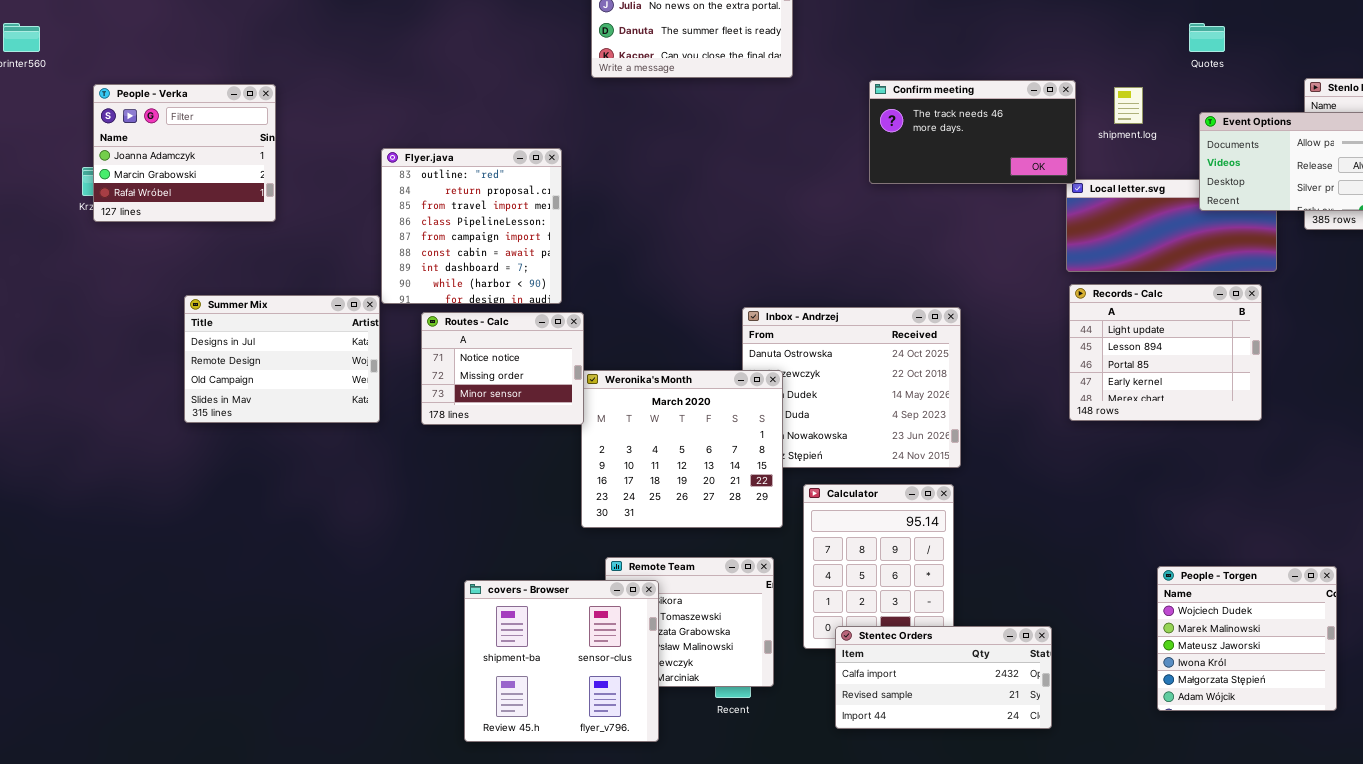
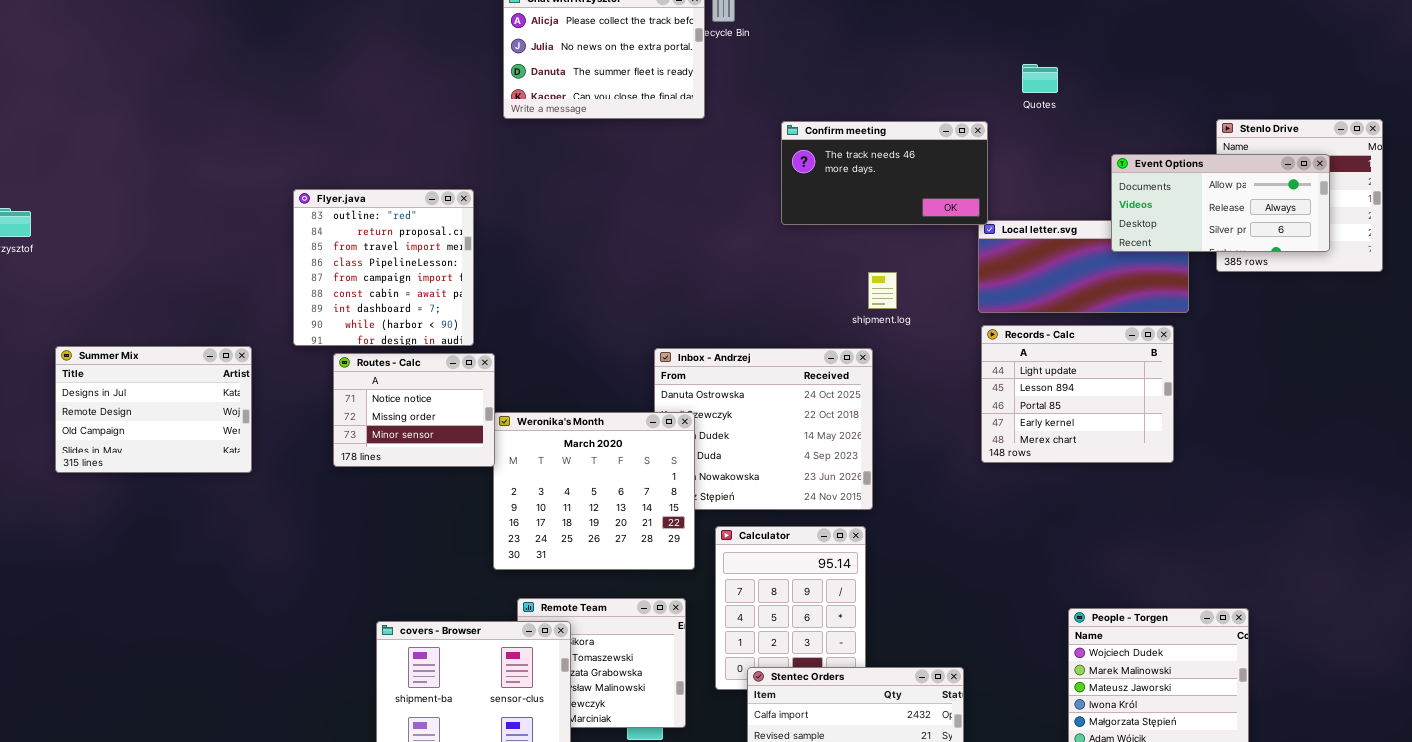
Quotes: [1189,23,1225,52] -> [1022,64,1058,93], moved
People - Verka: [93,84,276,222] -> none, closed
shipment.log: [1114,87,1143,124] -> [868,272,897,309], moved
Summer Mix: [184,295,380,423] -> [55,346,252,473], moved

